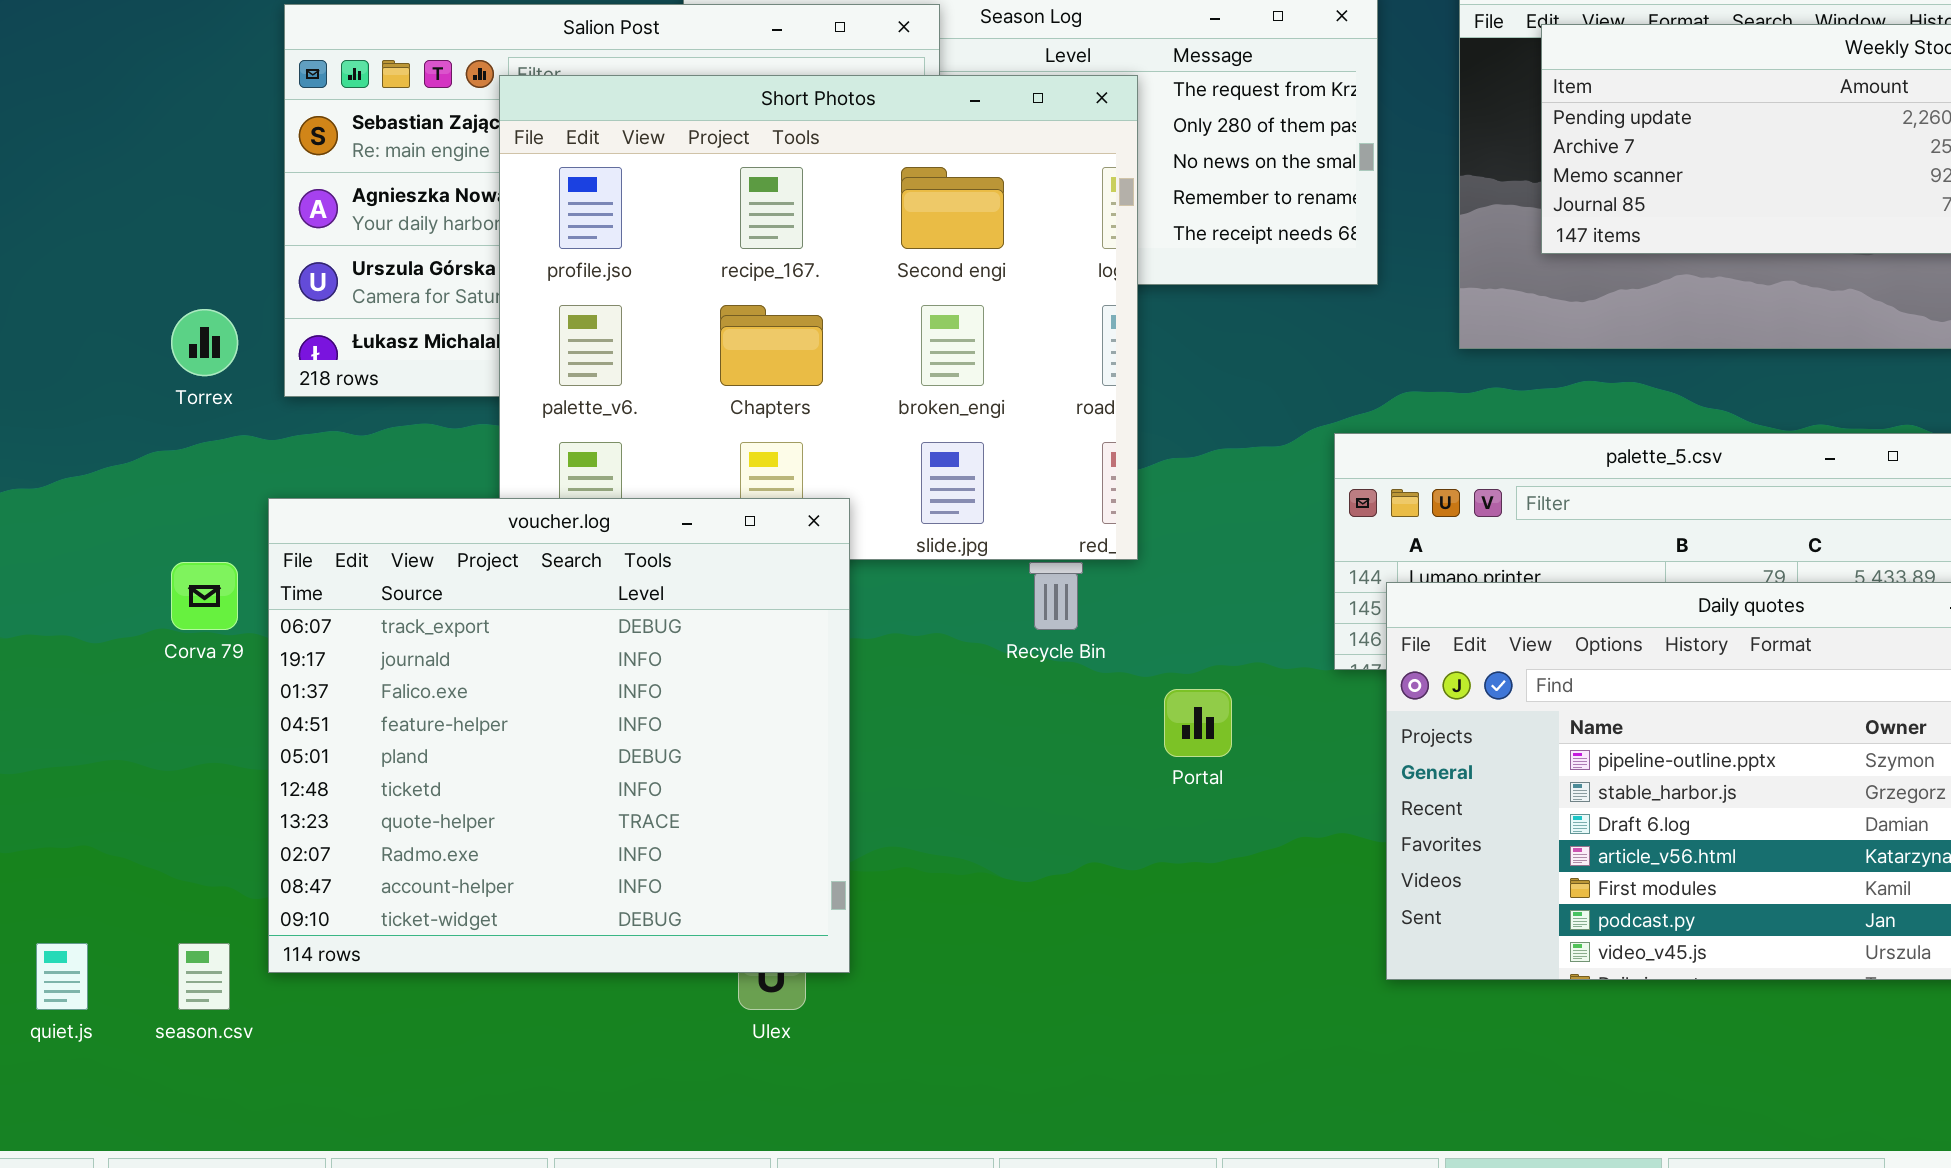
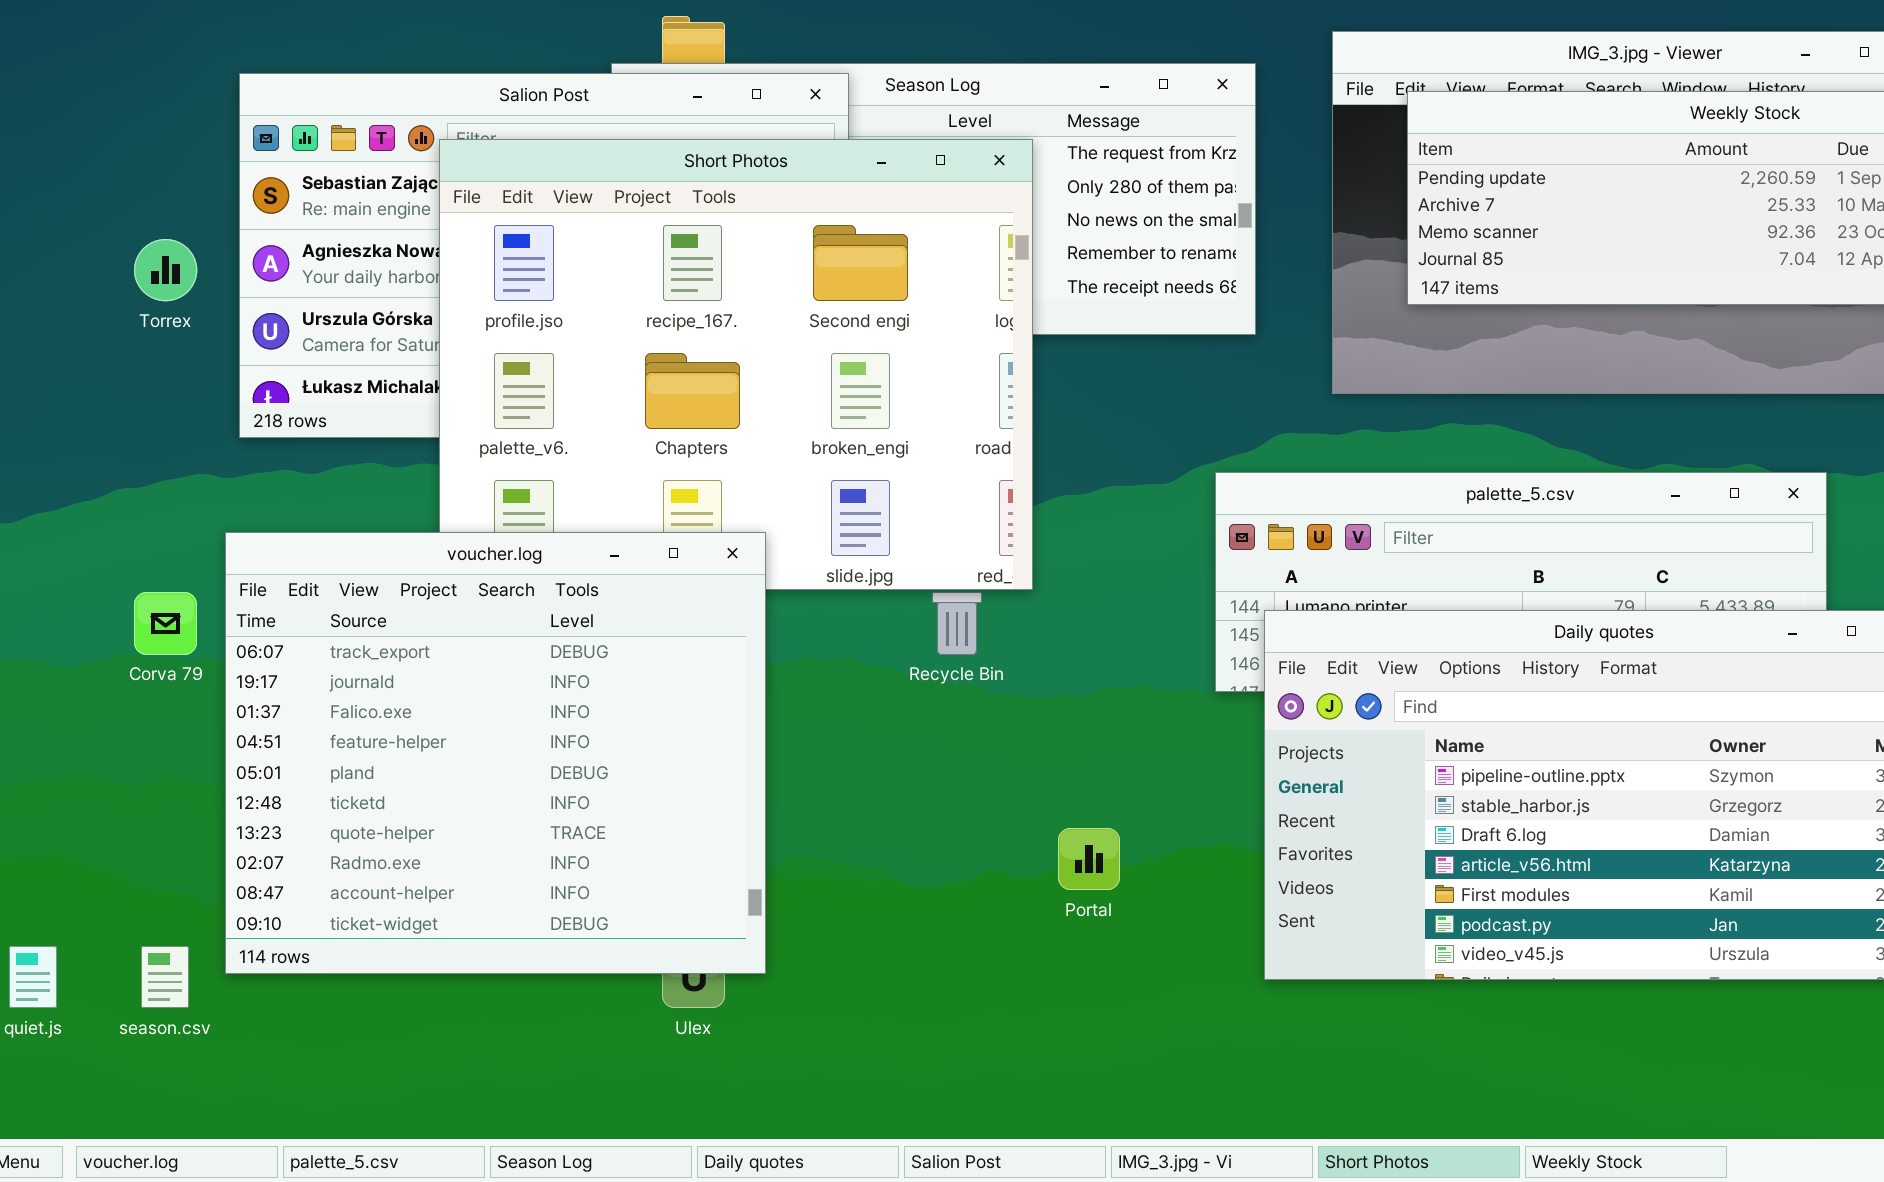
Torrex: [171,309,238,376] -> [134,239,197,301], moved
Portal: [1164,689,1232,757] -> [1058,828,1120,890], moved

